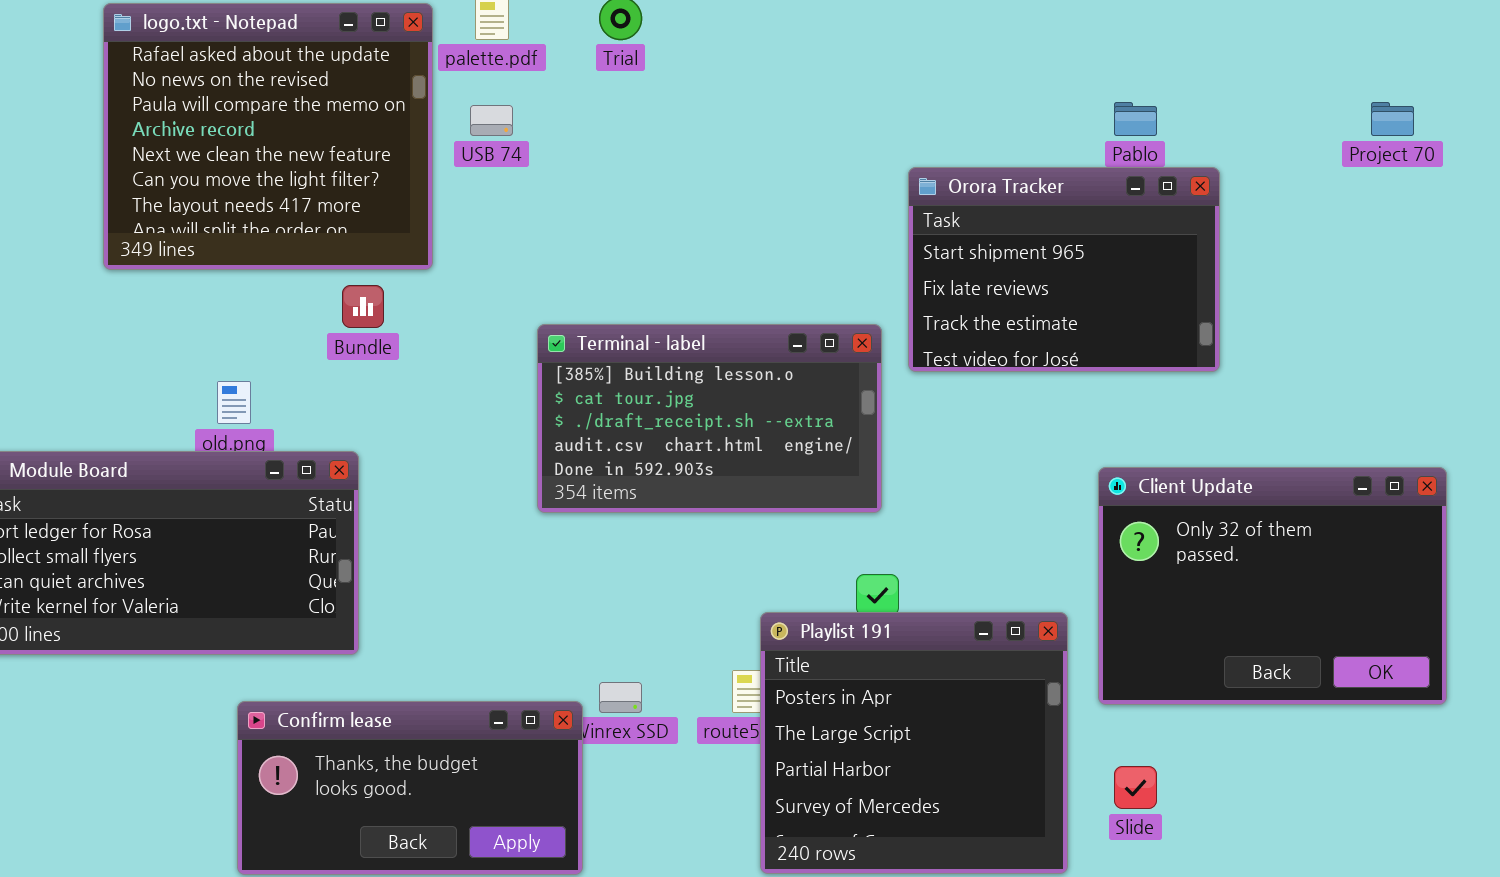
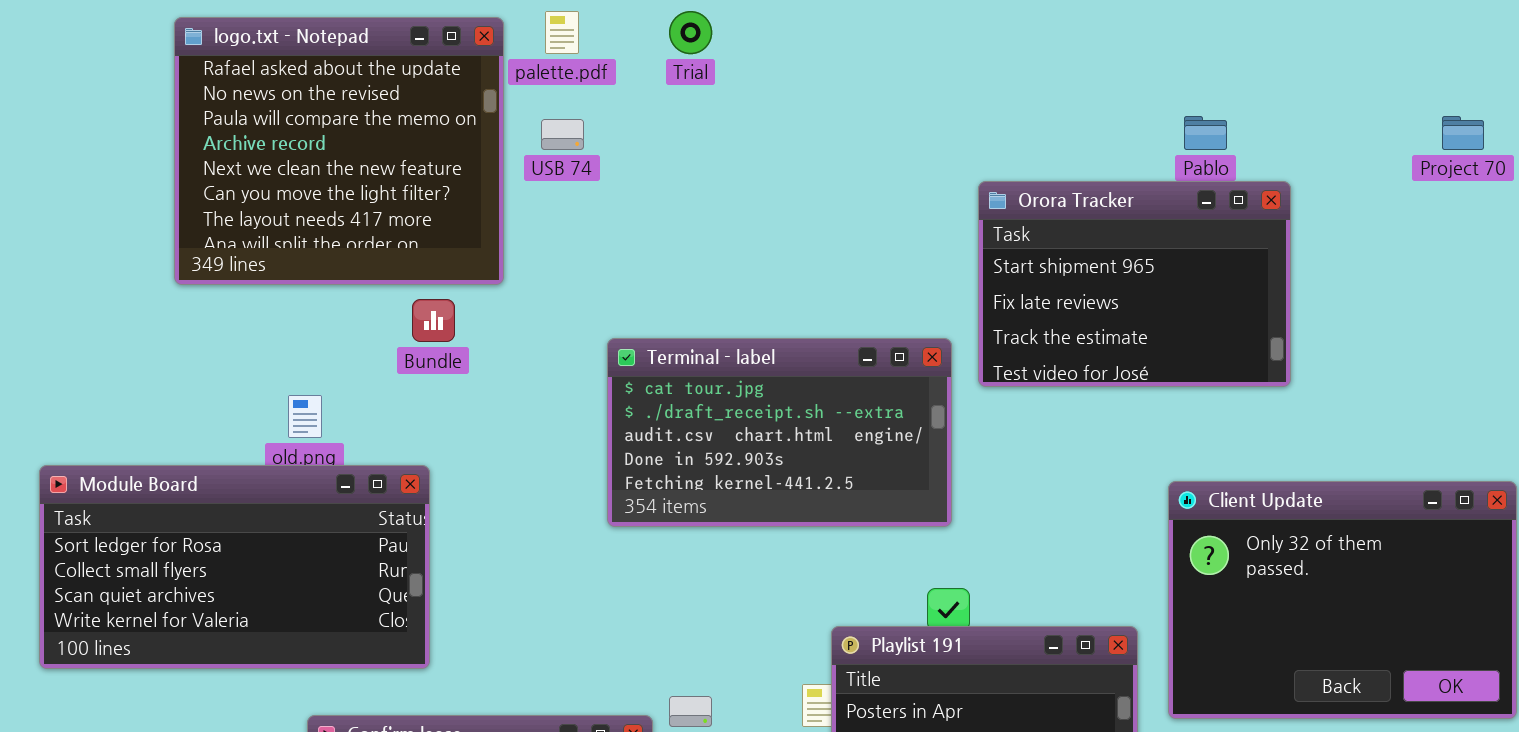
Terminal - label: [537,324,882,513] -> [607,338,952,527], scrolled down 1 row

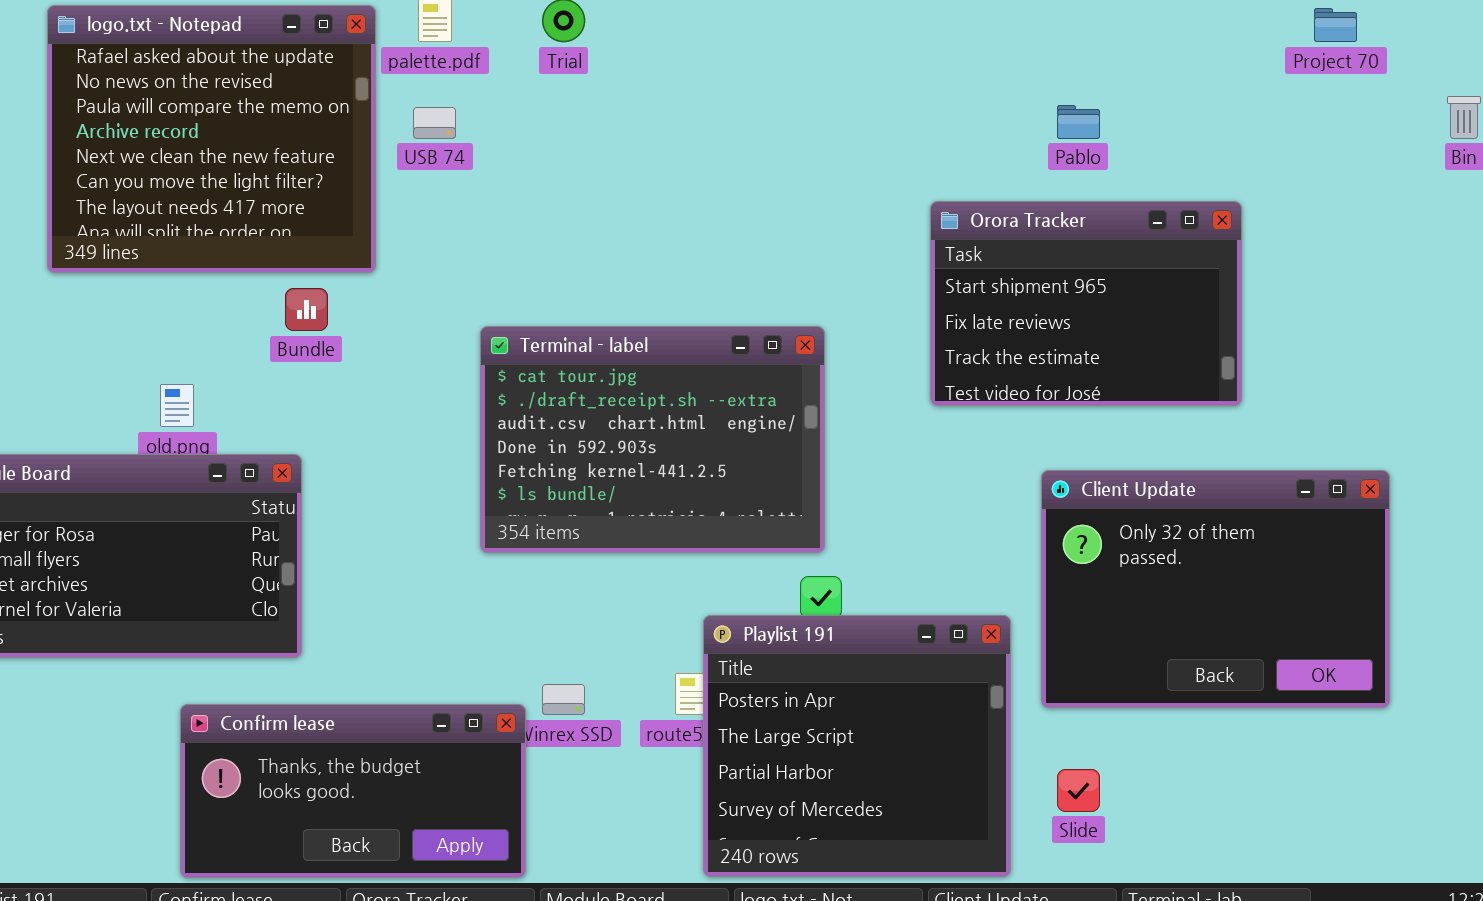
Project 70: [1442,116,1484,150] -> [1314,8,1357,42], moved
Orora Tracker: [978,181,1291,387] -> [930,201,1242,406], moved
Terminal - label: [607,338,952,527] -> [480,326,825,553], resized

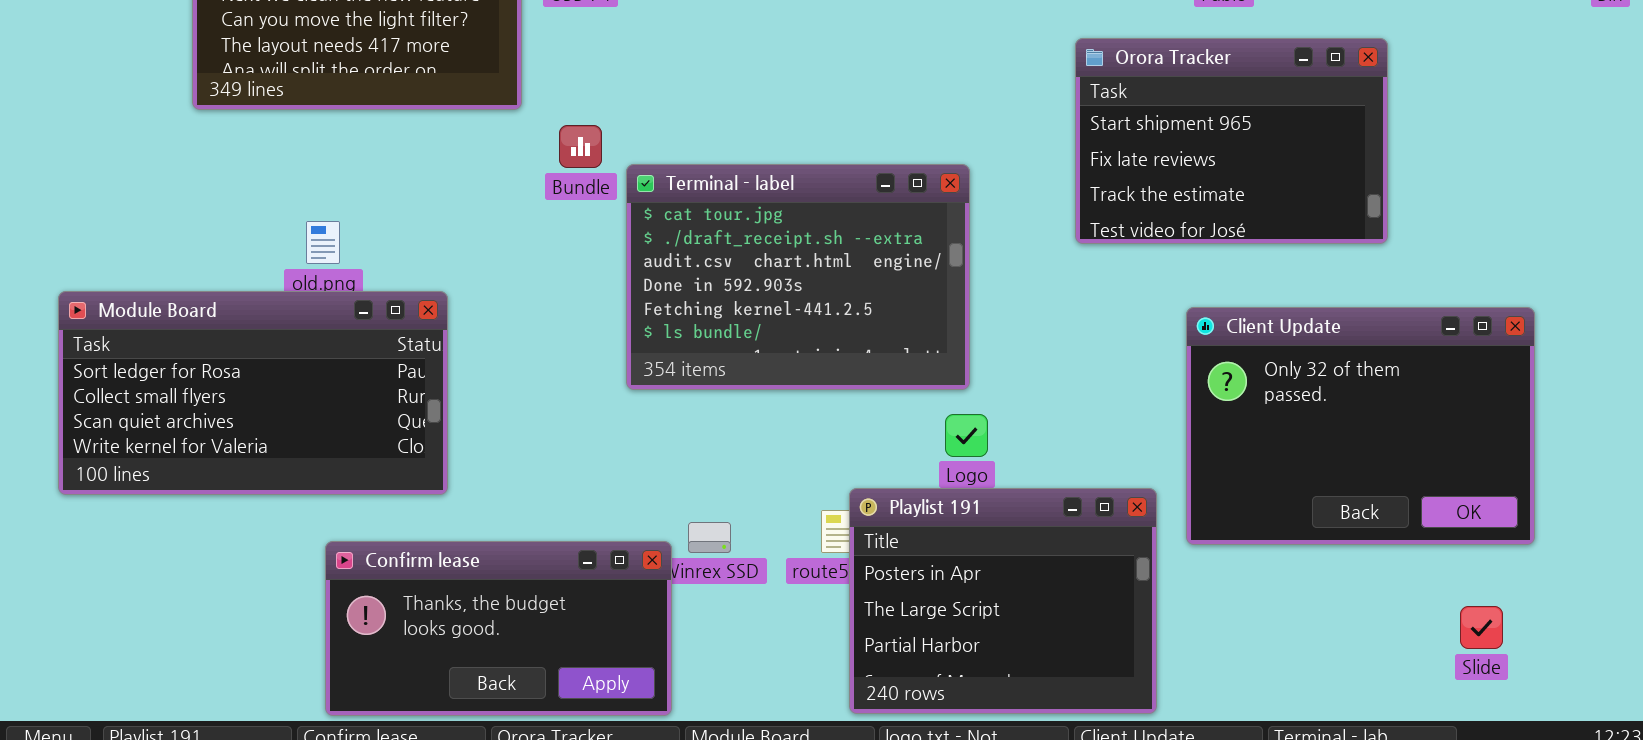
Bundle: [285,288,328,331] -> [559,125,602,168], moved
Playlist 191: [703,615,1011,877] -> [849,488,1157,714], resized
Slide: [1057,769,1100,812] -> [1460,606,1503,649], moved

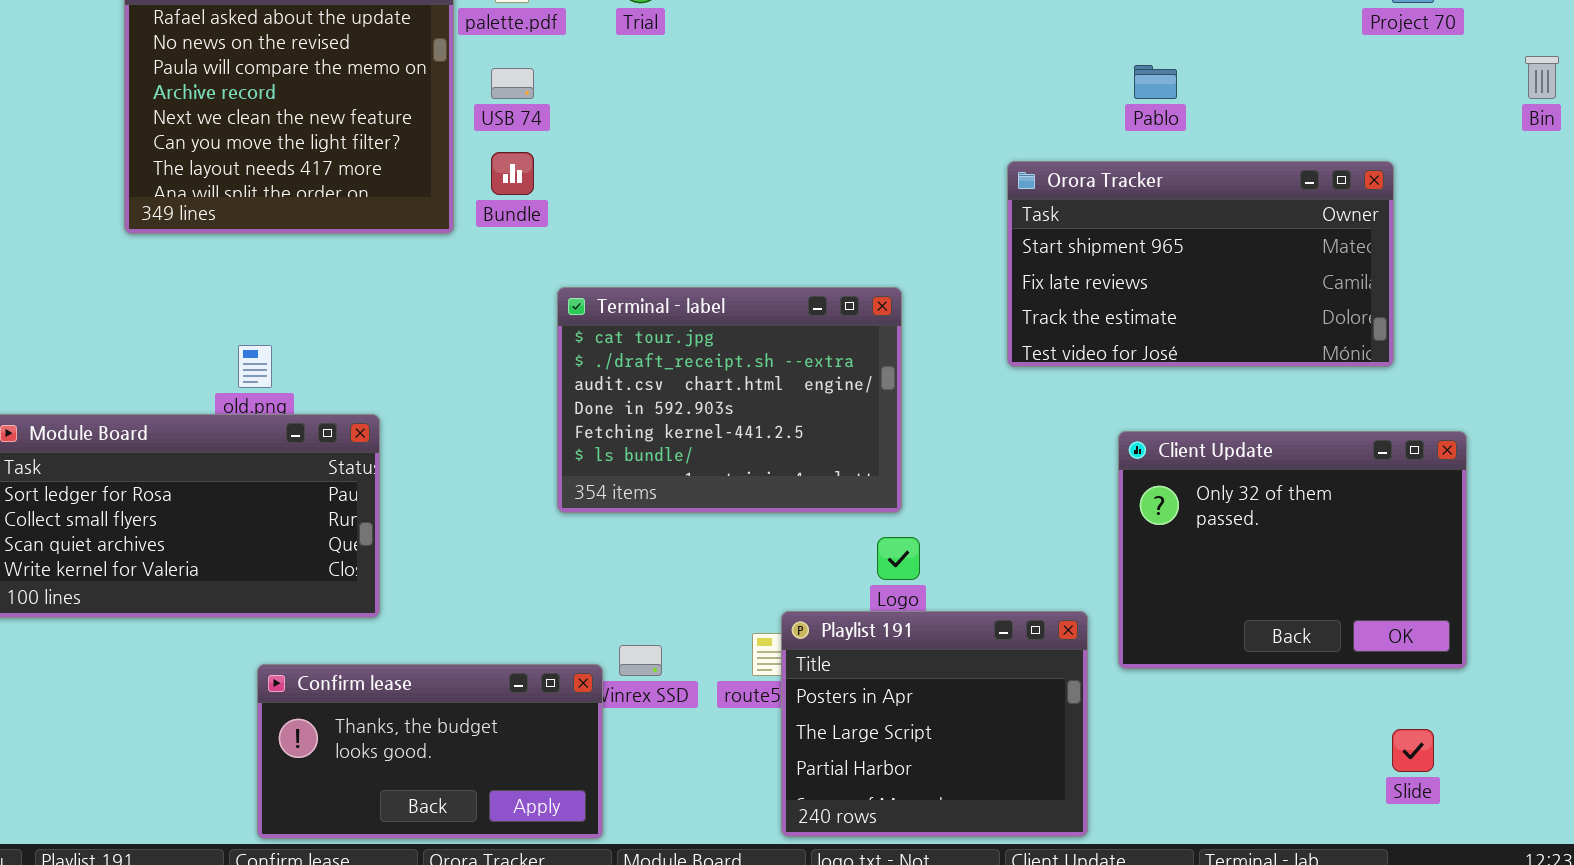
Orora Tracker: [1075,38,1388,244] -> [1007,161,1394,367], resized
Bundle: [559,125,602,168] -> [491,152,534,195], moved

